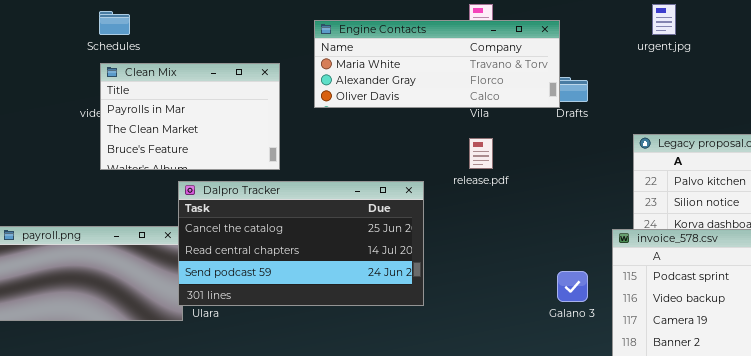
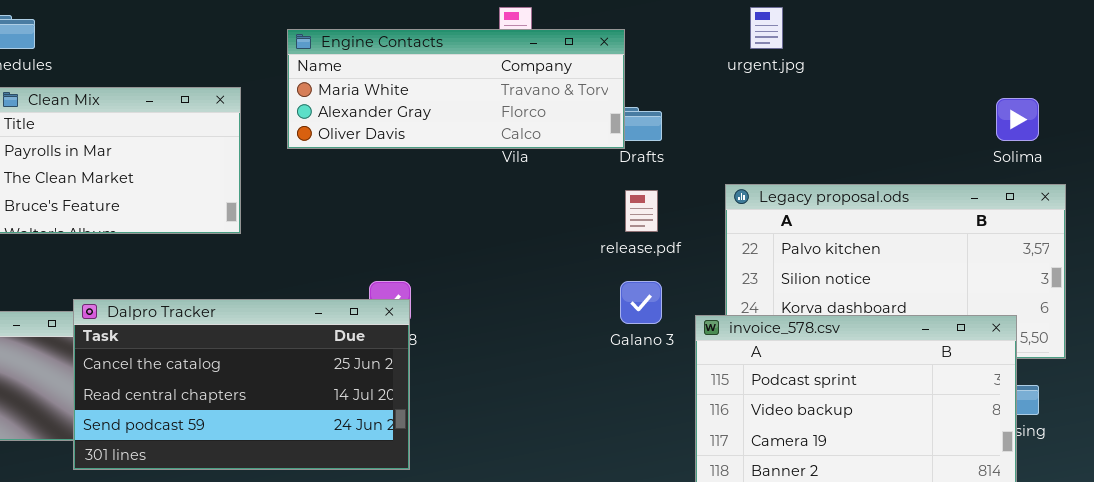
release.pdf: [469,138,493,169] -> [625,190,658,232], moved
Dalpro Tracker: [178,181,424,306] -> [73,299,410,470], moved
Galano 3: [557,271,588,302] -> [620,281,662,324], moved

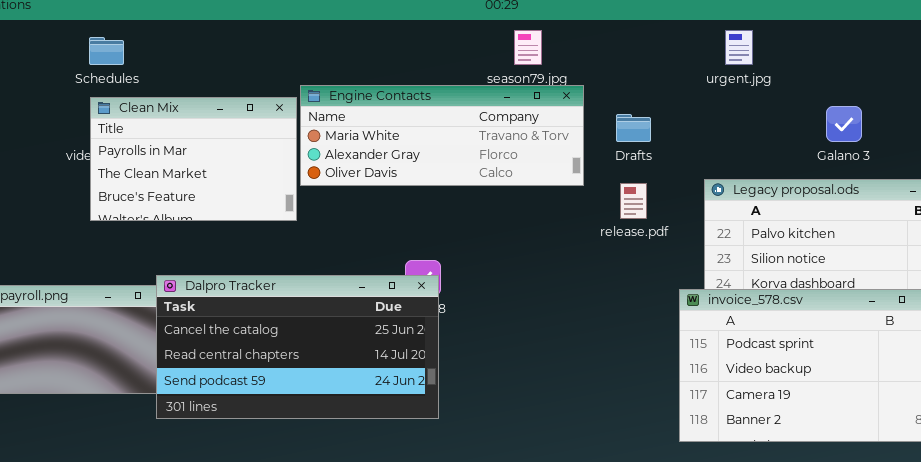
Engine Contacts: [287,29,625,149] -> [300,85,584,186], moved
Galano 3: [620,281,662,324] -> [826,106,862,142], moved

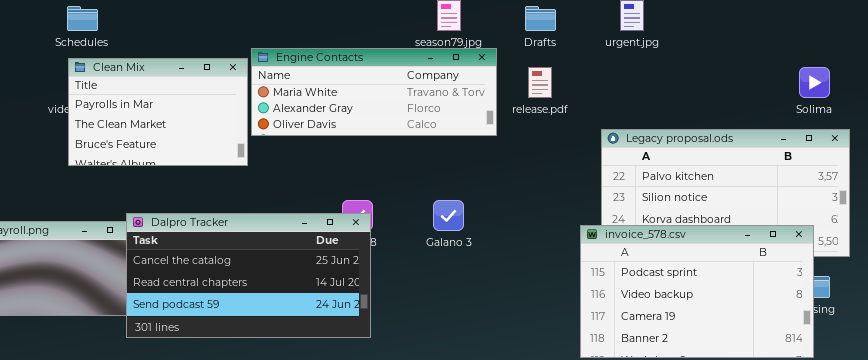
Galano 3: [826,106,862,142] -> [433,200,464,231], moved
Drafts: [616,114,651,142] -> [525,6,556,31], moved
release.pdf: [620,183,647,219] -> [528,67,552,98], moved

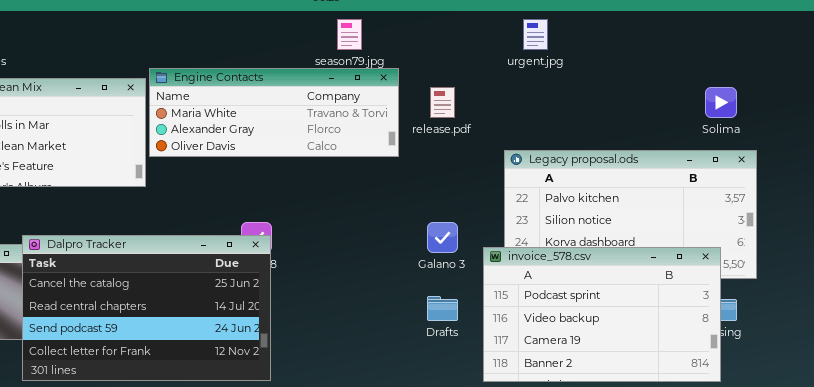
Drafts: [525,6,556,31] -> [427,296,458,321], moved
Galano 3: [433,200,464,231] -> [427,222,458,253], moved
Dalpro Tracker: [126,213,371,338] -> [22,235,271,381], resized

